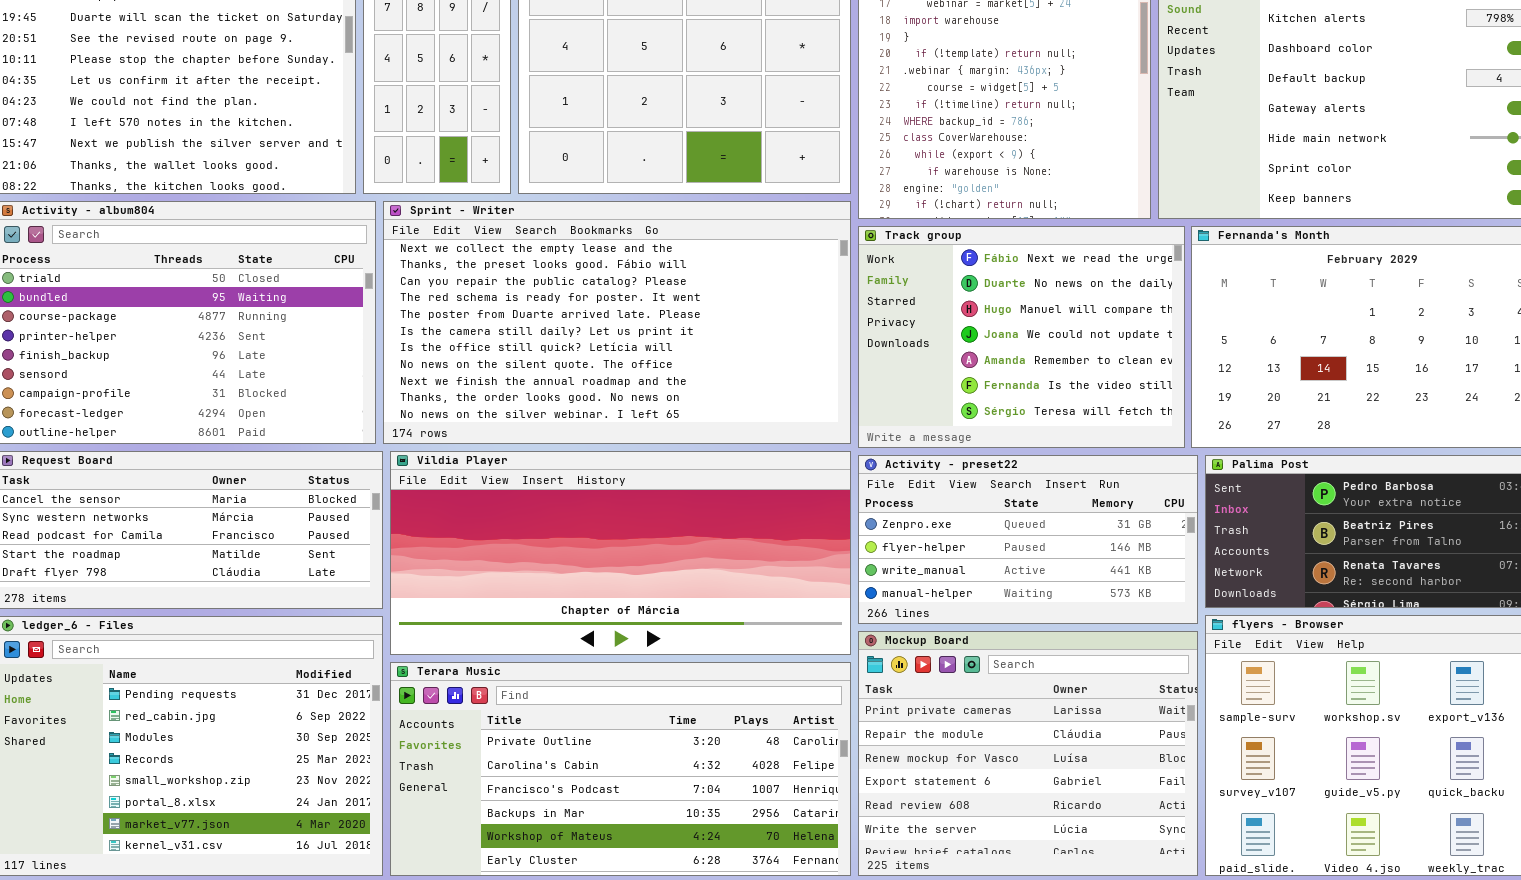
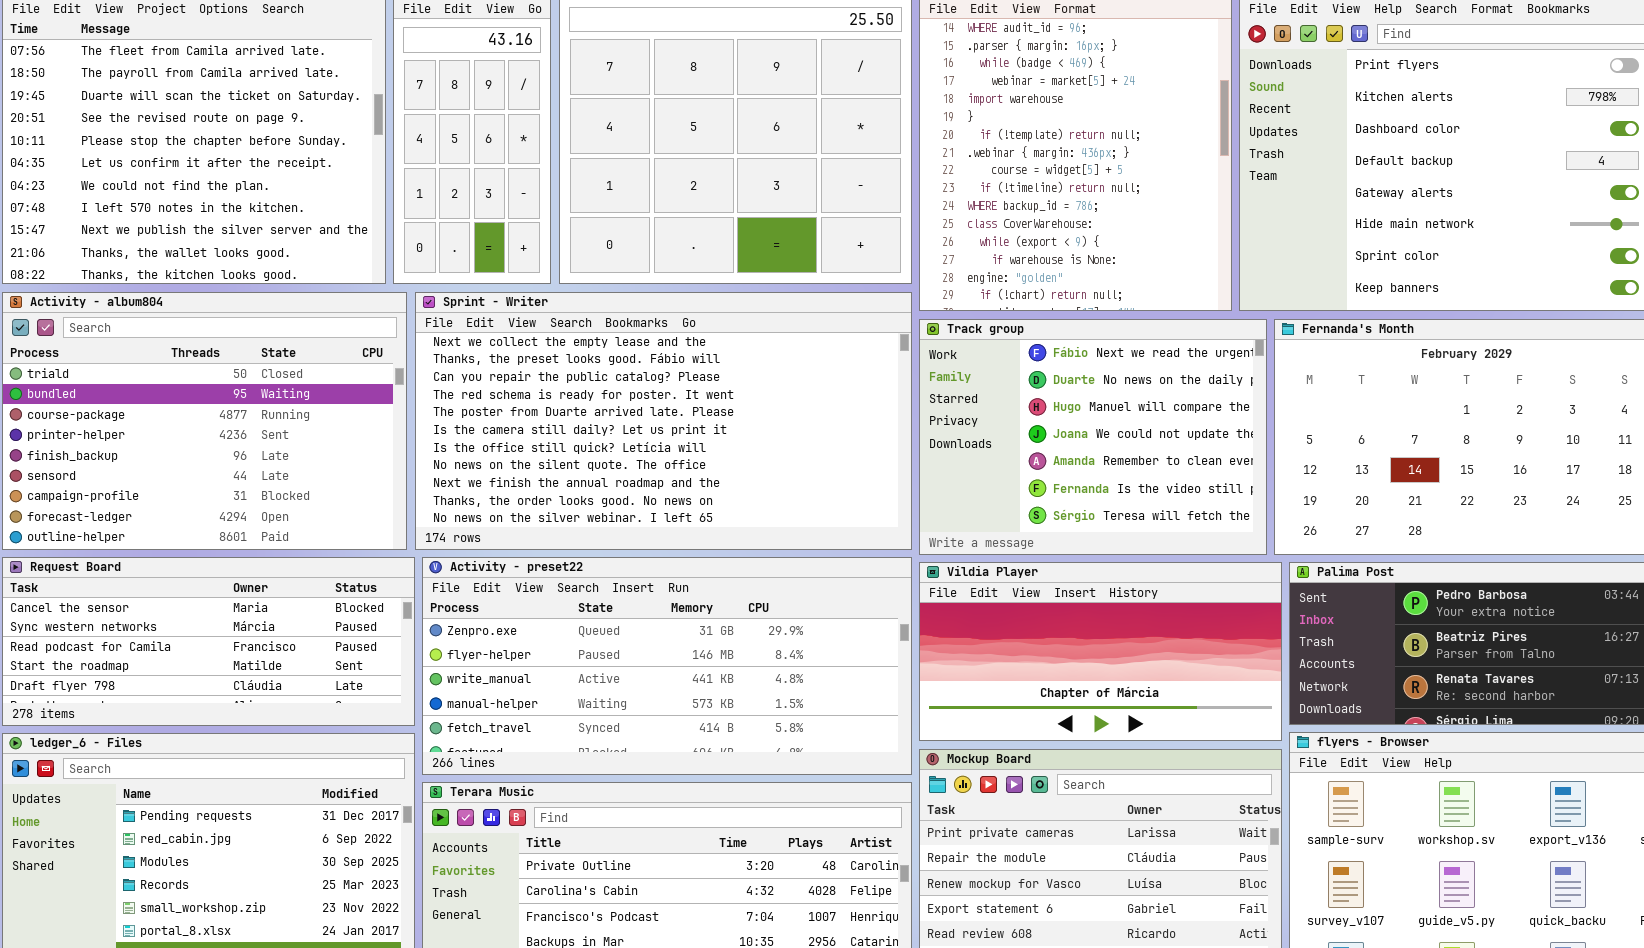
Vildia Player: [390,451,851,655] -> [919,562,1282,741], moved, resized
Activity - preset22: [858,455,1198,624] -> [422,557,912,775], moved, resized

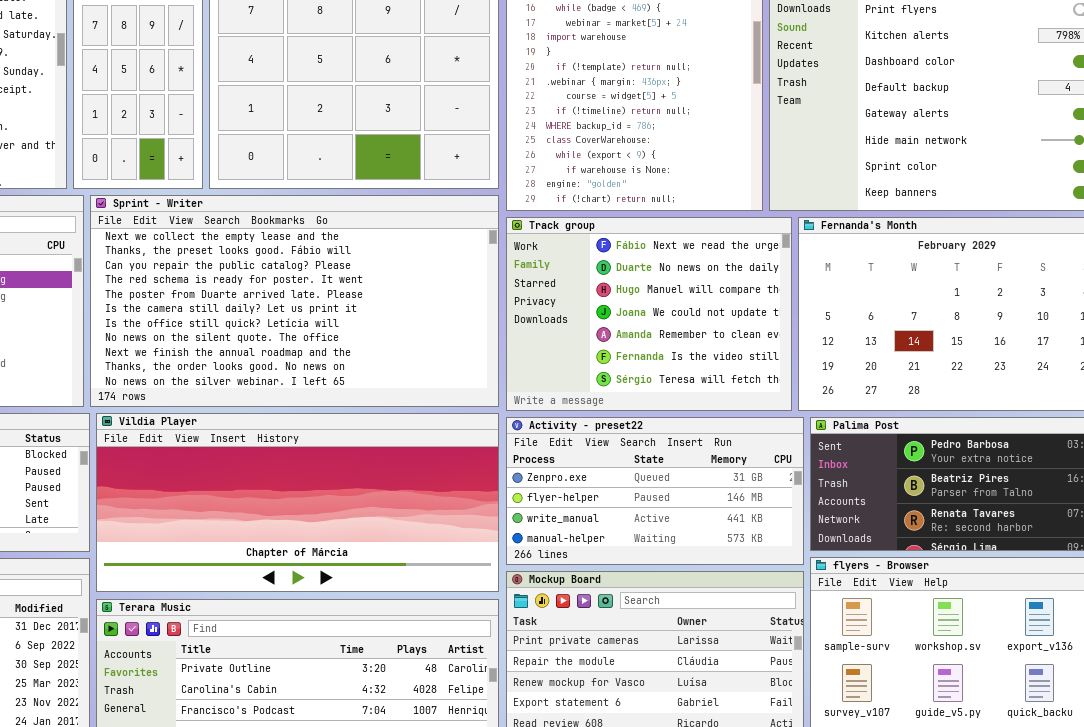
Activity - preset22: [422,557,912,775] -> [506,417,804,565], moved, resized
Vildia Player: [919,562,1282,741] -> [96,413,499,592], moved, resized

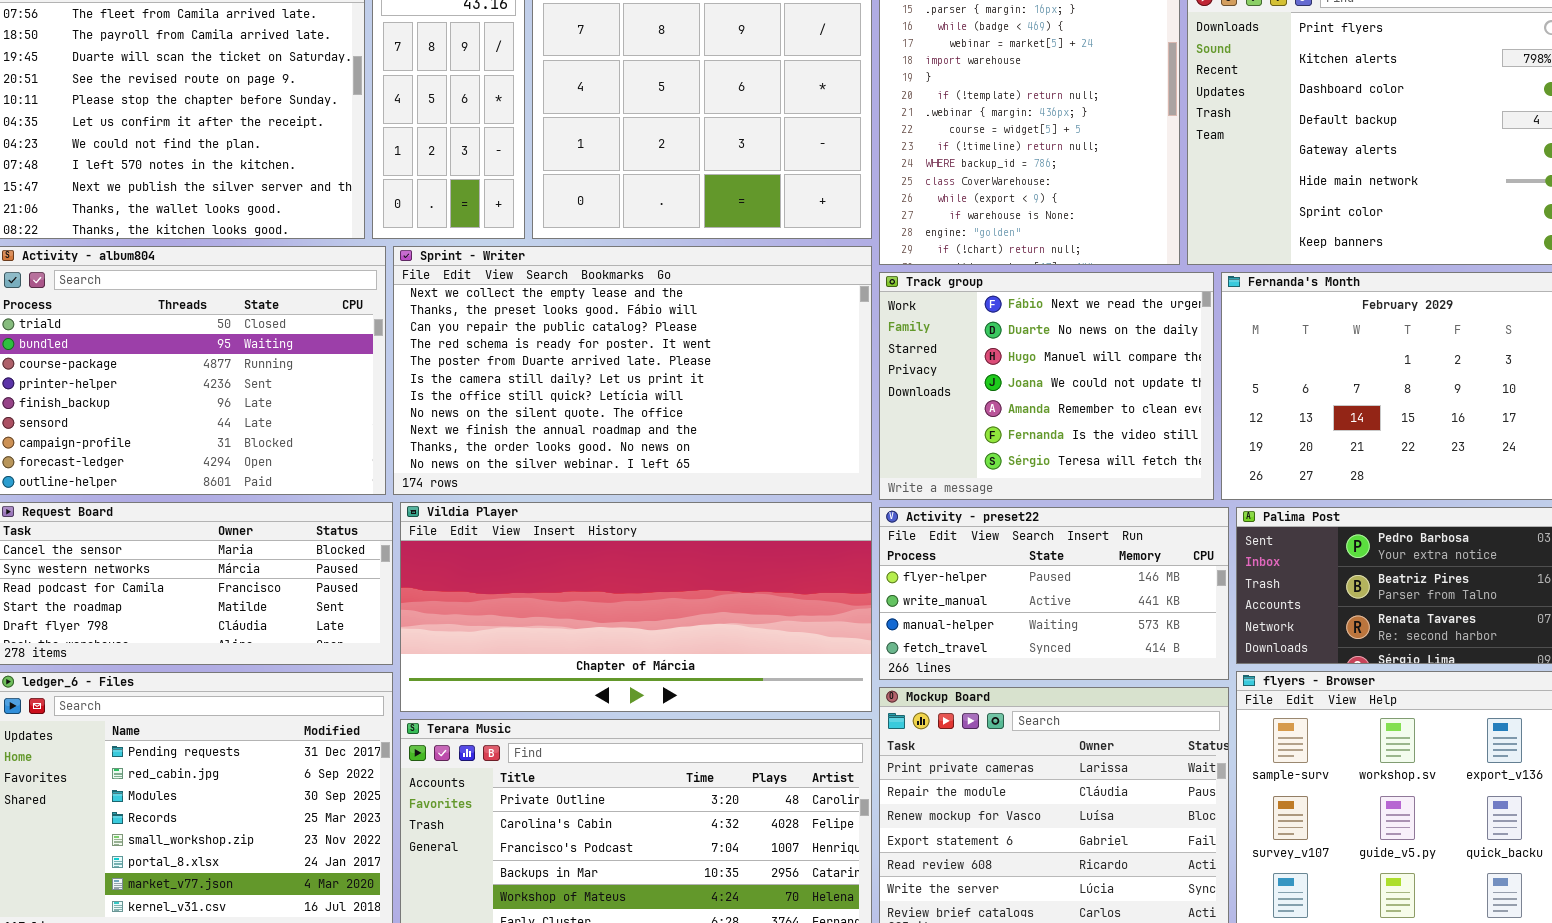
Activity - preset22: [506,417,804,565] -> [879,507,1229,680], scrolled down 1 row

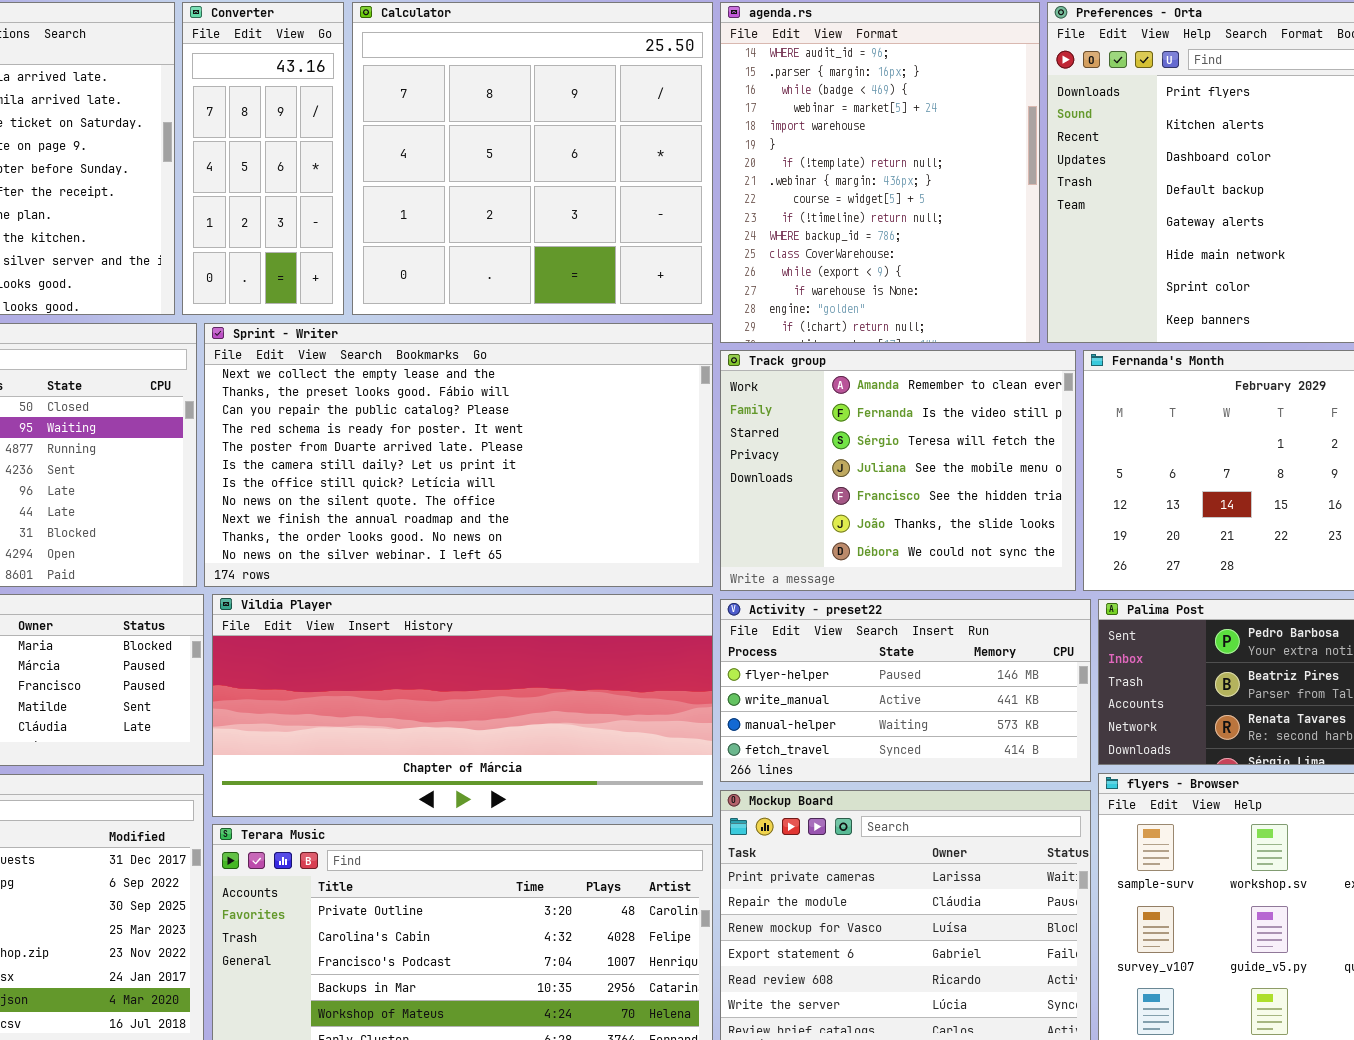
Track group: [879,272,1214,500] -> [720,350,1076,591], scrolled down 4 rows

